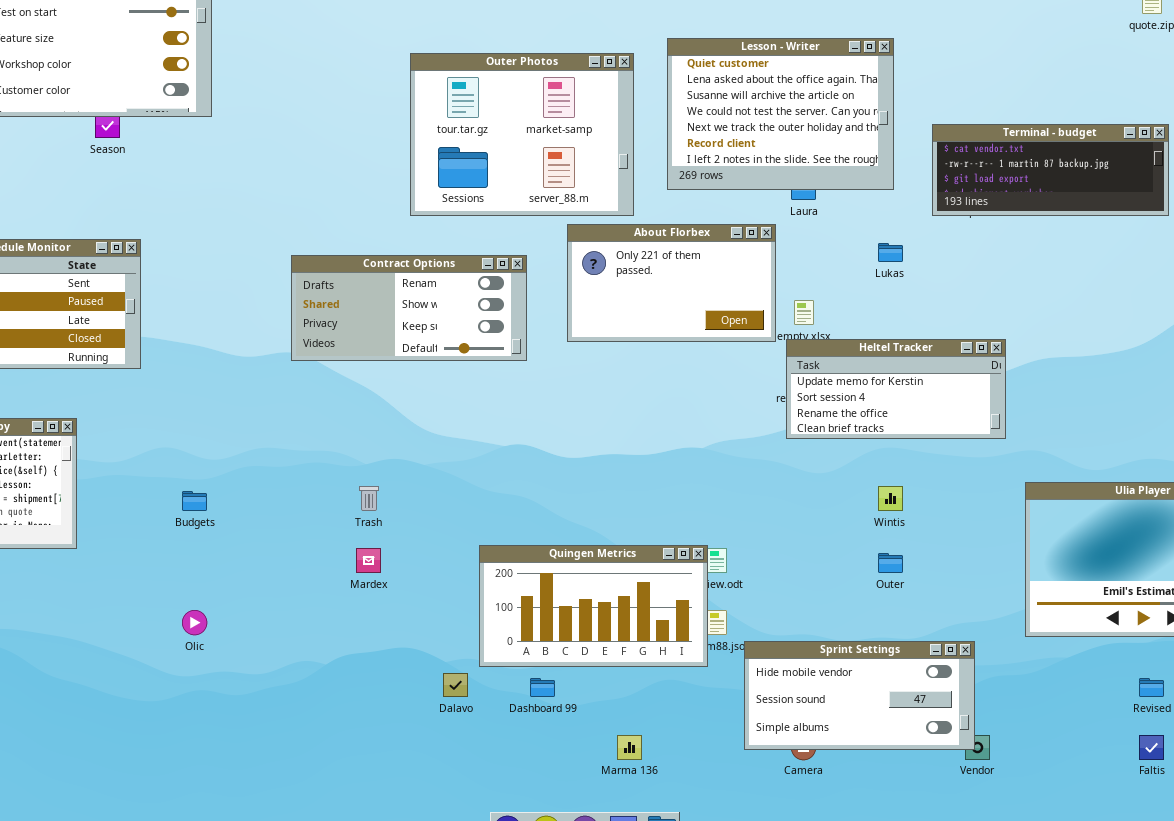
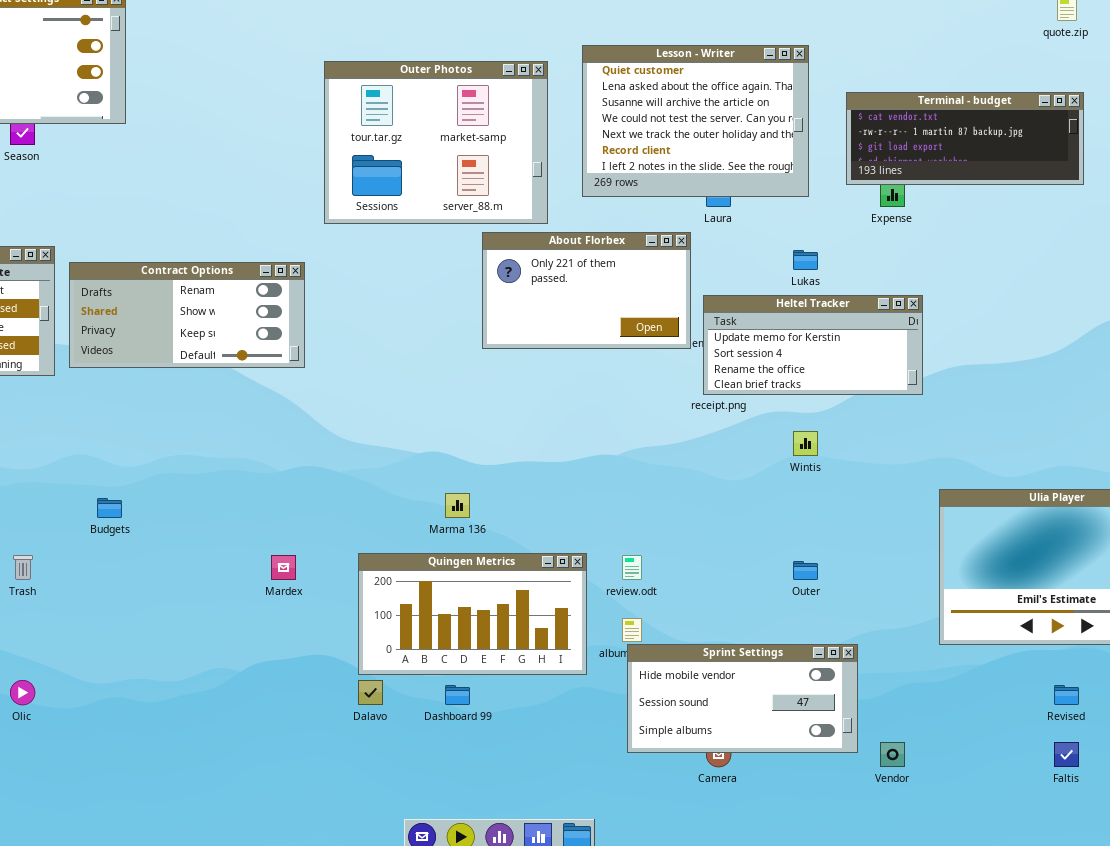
Terminal - budget: [932,124,1169,216] -> [846,92,1084,185], moved
Contract Options: [291,255,527,361] -> [69,262,305,368], moved
Heltel Tracker: [786,339,1006,439] -> [703,295,923,395], moved
Trash: [359,486,379,511] -> [13,555,33,580], moved
Wintis: [878,486,903,511] -> [793,431,818,456], moved
Quingen Metrics: [479,545,708,667] -> [358,553,587,675], moved
Olic: [182,610,207,635] -> [10,680,35,705], moved
Sprint Settings: [744,641,975,750] -> [627,644,858,753], moved
Marma 136: [617,735,642,760] -> [445,493,470,518], moved

